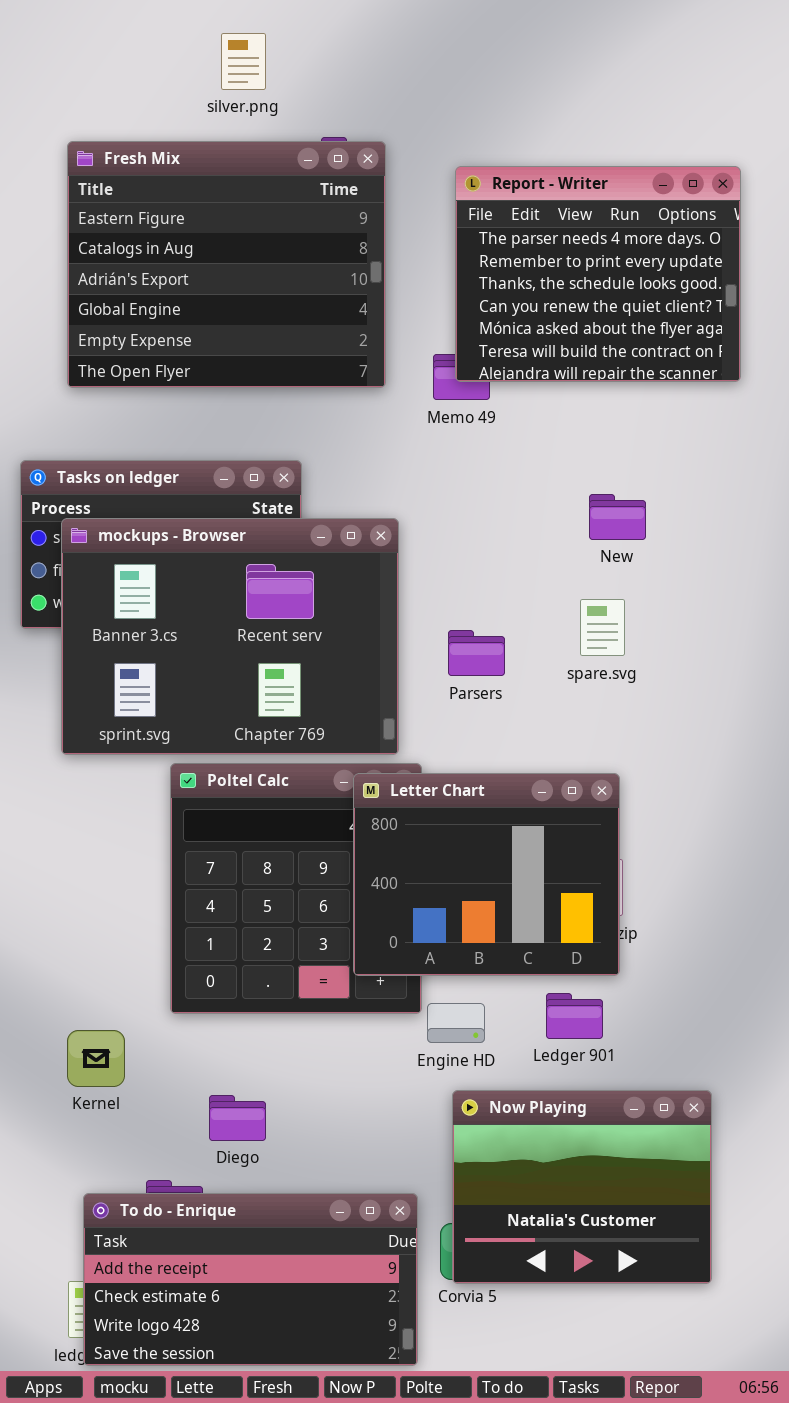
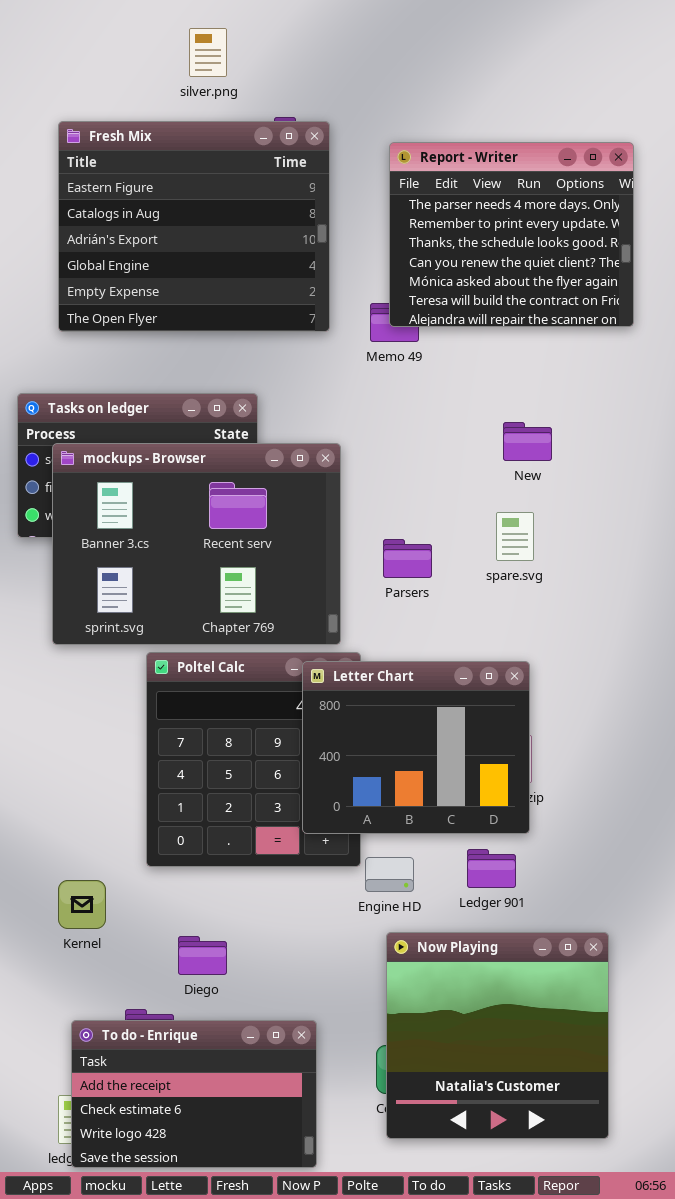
Now Playing: [452,1090,712,1284] -> [386,932,609,1139], resized
To do - Enrique: [83,1193,418,1366] -> [71,1020,317,1168], resized

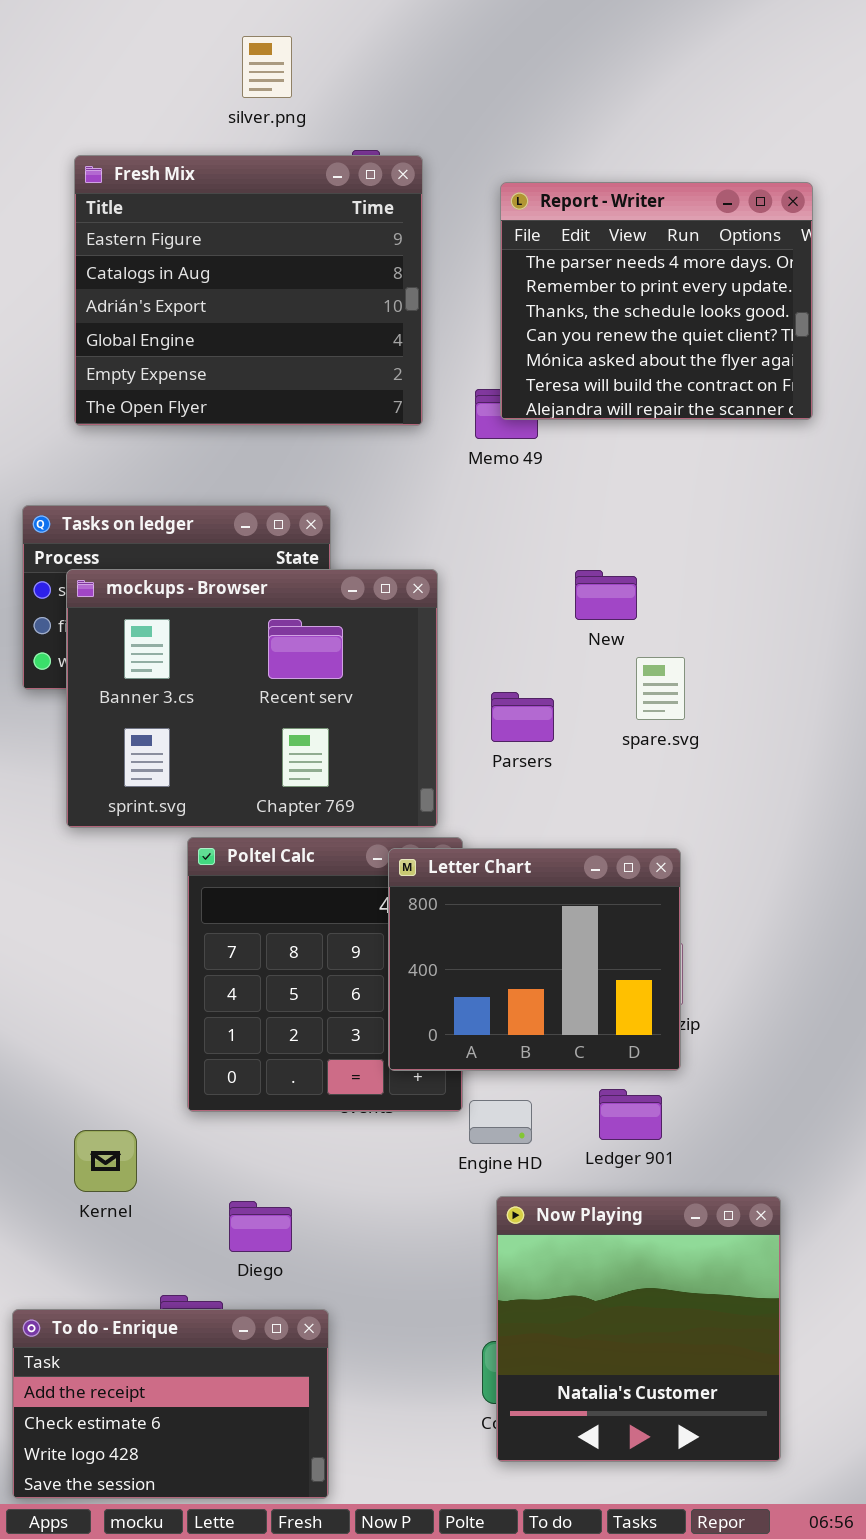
New: [503,422,552,461] -> [575,570,637,620], moved
To do - Enrique: [71,1020,317,1168] -> [12,1309,329,1499], moved

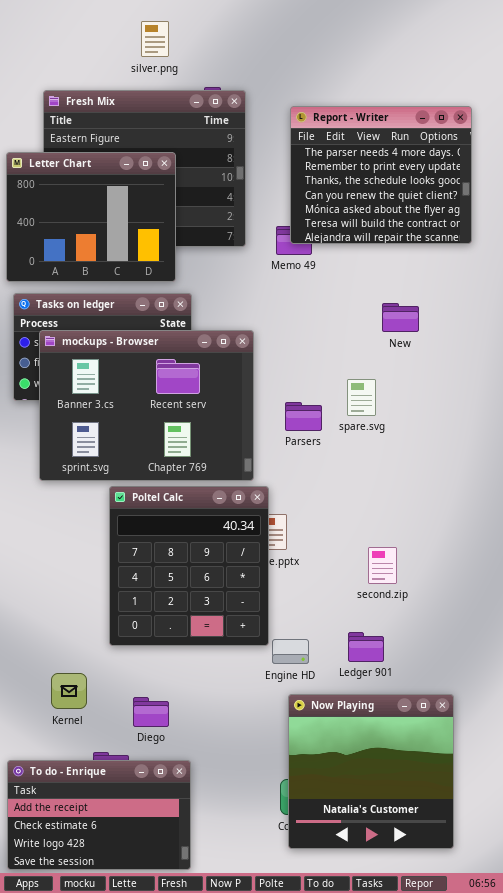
New: [575,570,637,620] -> [382,303,419,332], moved
spare.svg: [636,657,685,720] -> [347,379,376,416], moved
Letter Chart: [388,848,681,1071] -> [6,152,176,282], moved
Kernel: [74,1130,137,1192] -> [51,673,87,709], moved

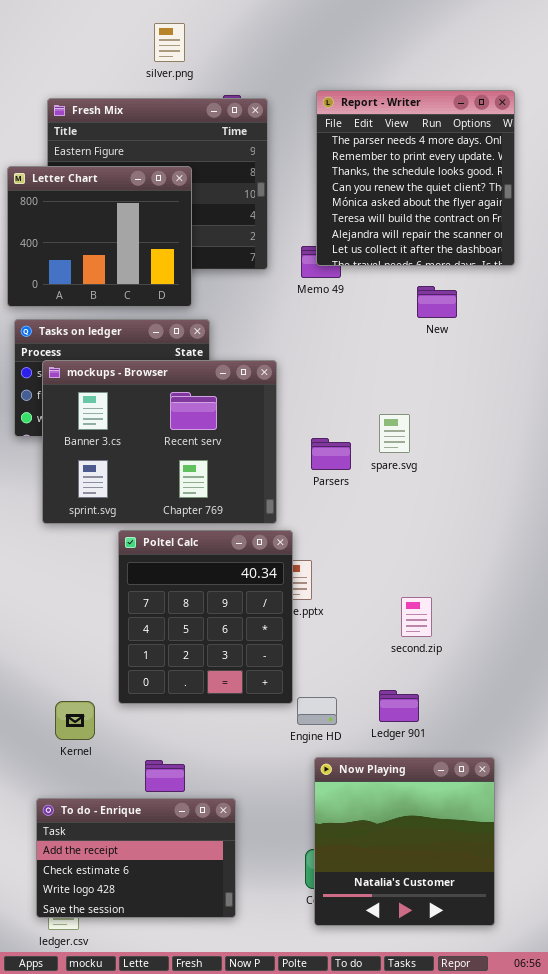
Report - Writer: [290,106,472,244] -> [316,90,515,266], resized
New: [382,303,419,332] -> [417,286,457,318], moved
Kernel: [51,673,87,709] -> [55,701,95,740], moved
To do - Enrique: [7,760,191,870] -> [36,798,236,918], moved

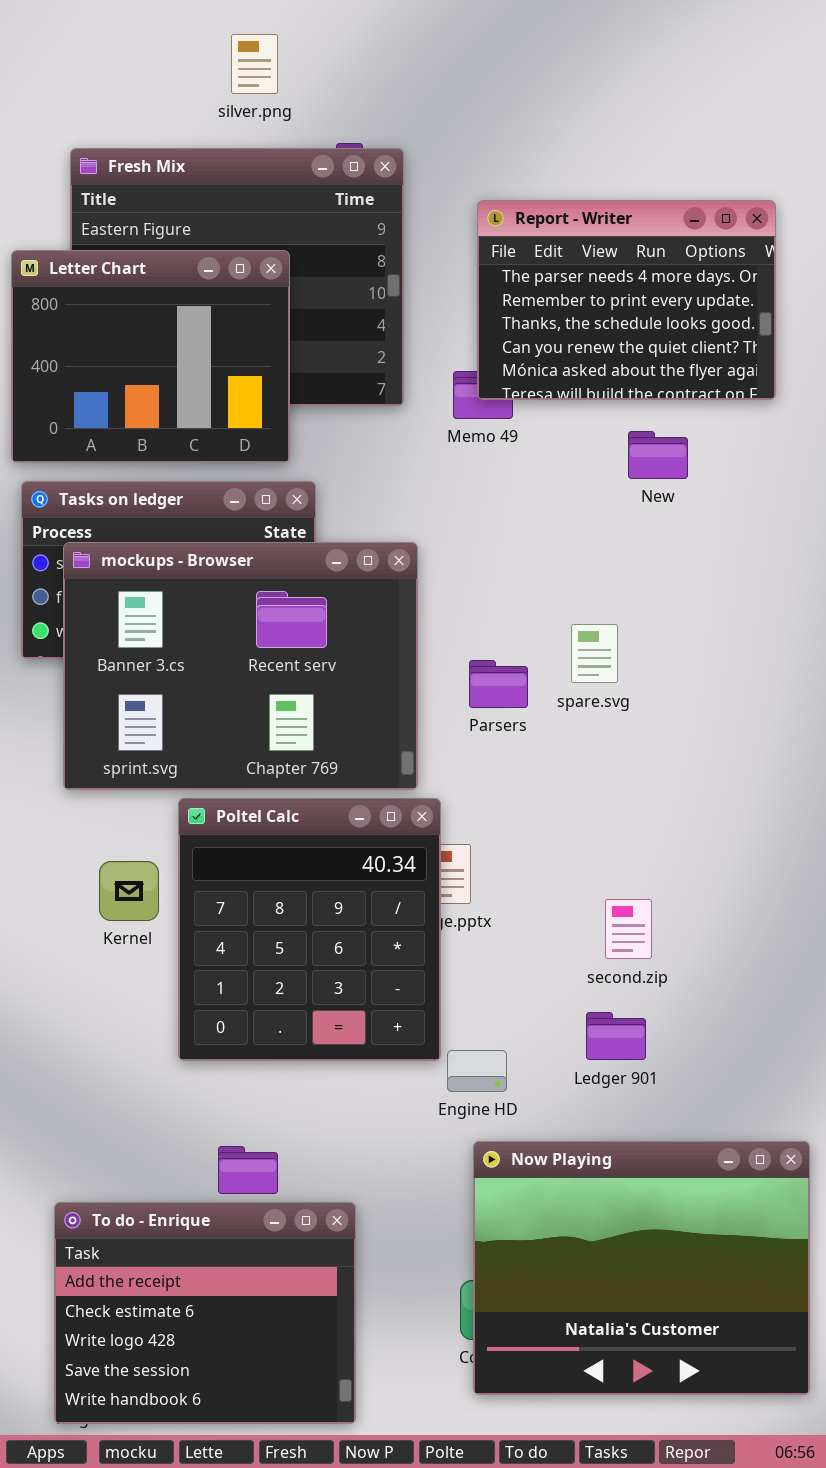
Report - Writer: [316,90,515,266] -> [477,200,776,400], resized
Ledger 901: [379,690,419,722] -> [586,1012,646,1060], moved
Kernel: [55,701,95,740] -> [99,861,159,921], moved
Now Playing: [314,757,495,926] -> [473,1141,810,1395], resized
To do - Enrique: [36,798,236,918] -> [54,1202,356,1424], resized

